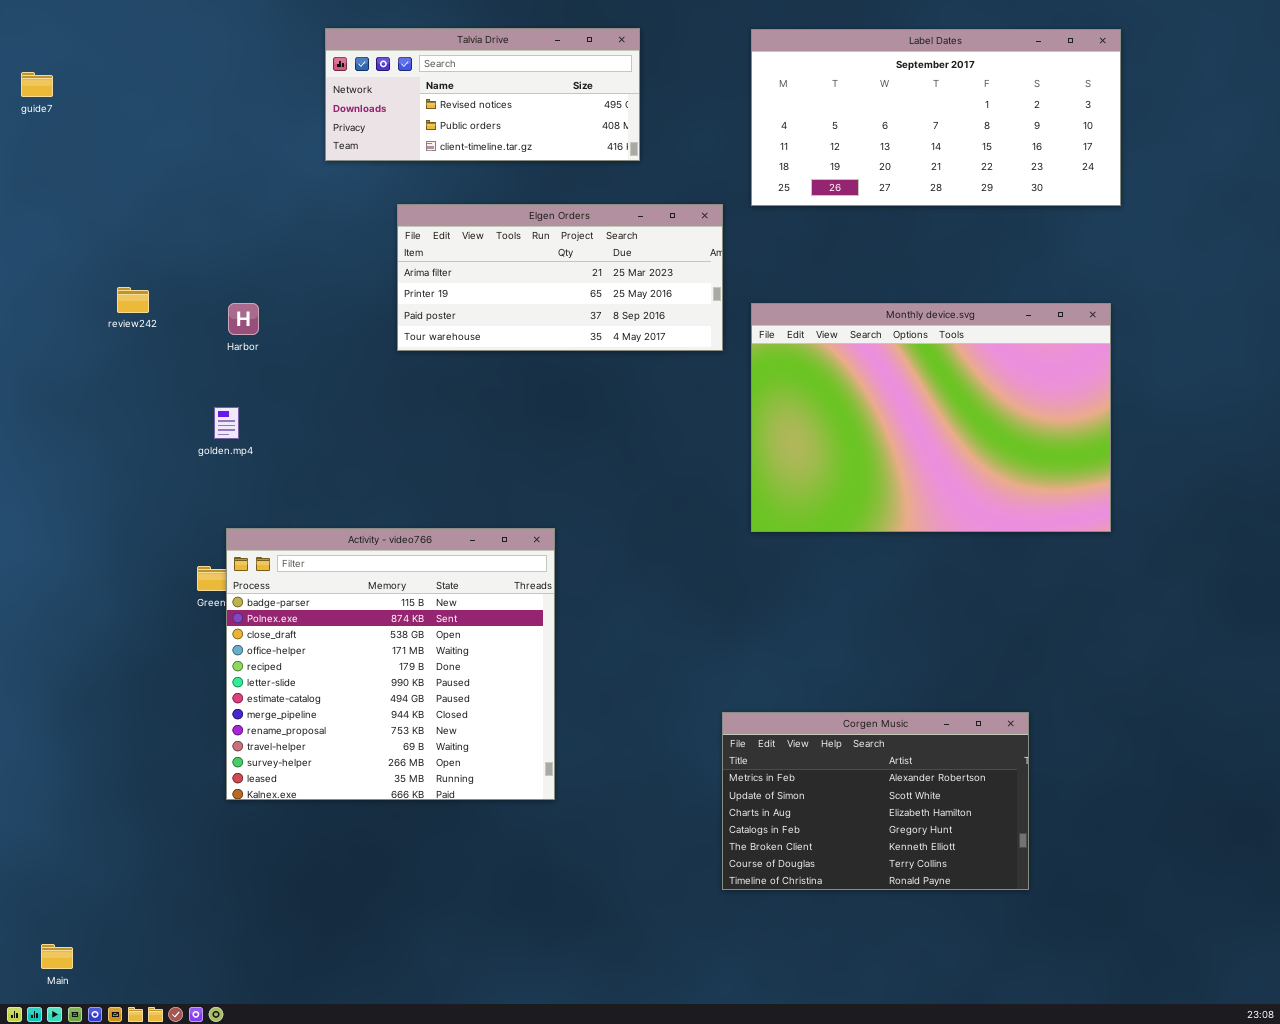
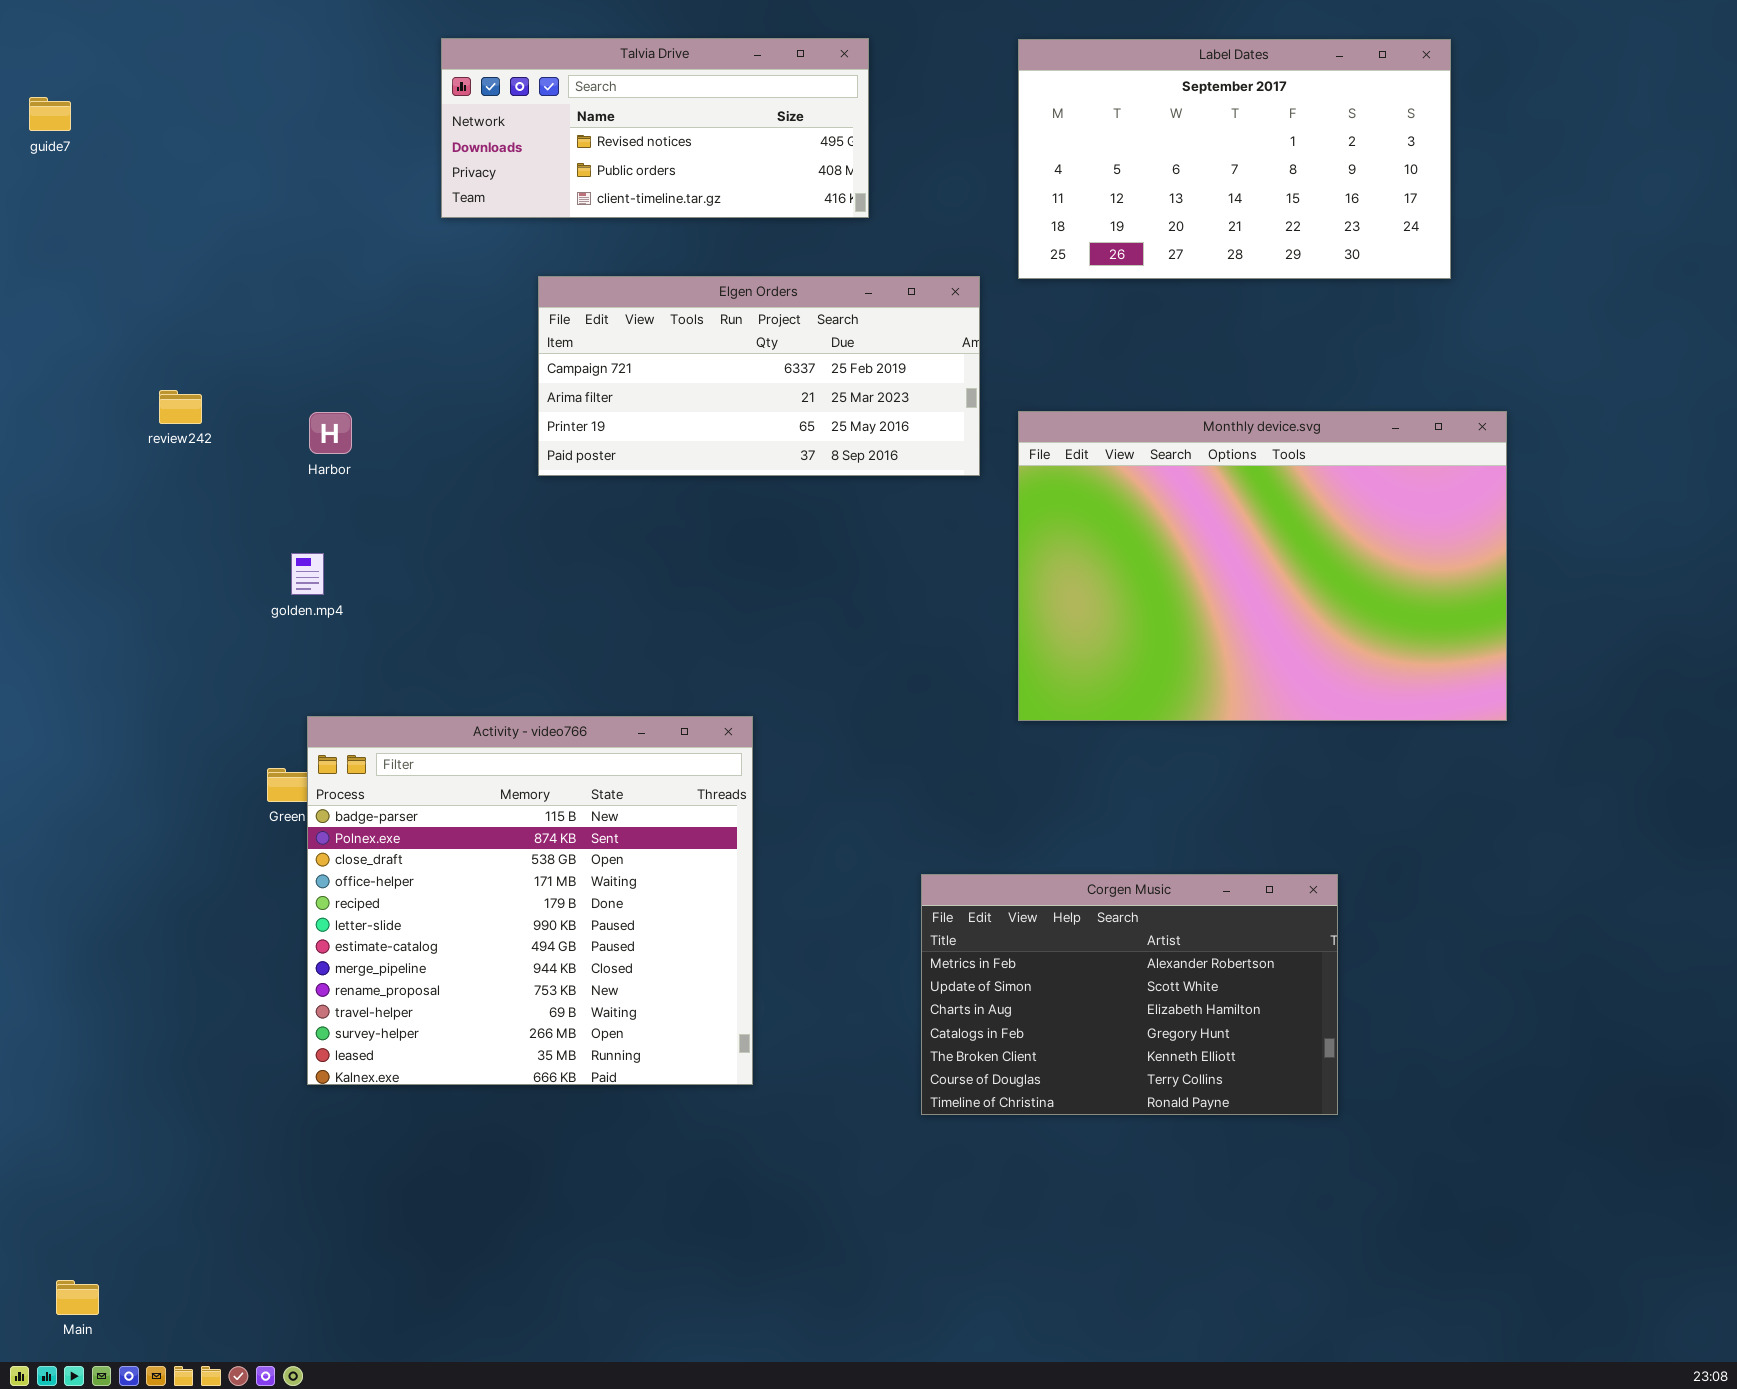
Label Dates: [751,29,1121,206] -> [1018,39,1451,279], resized
Elgen Orders: [397,204,723,351] -> [538,276,980,476], scrolled up 1 row
Corgen Music: [722,712,1029,890] -> [921,874,1338,1115], moved

